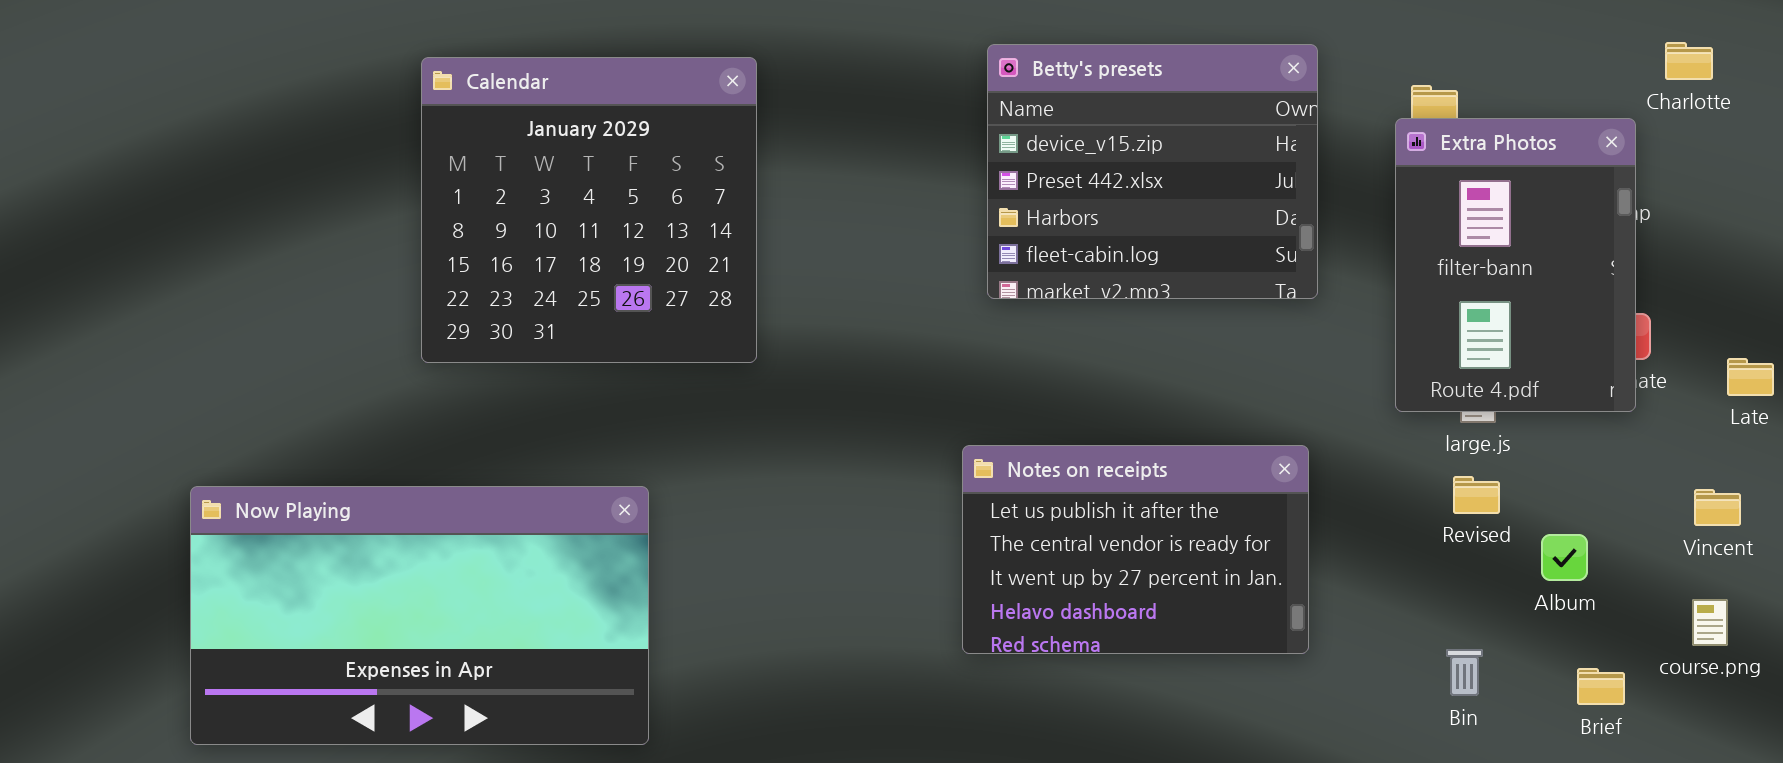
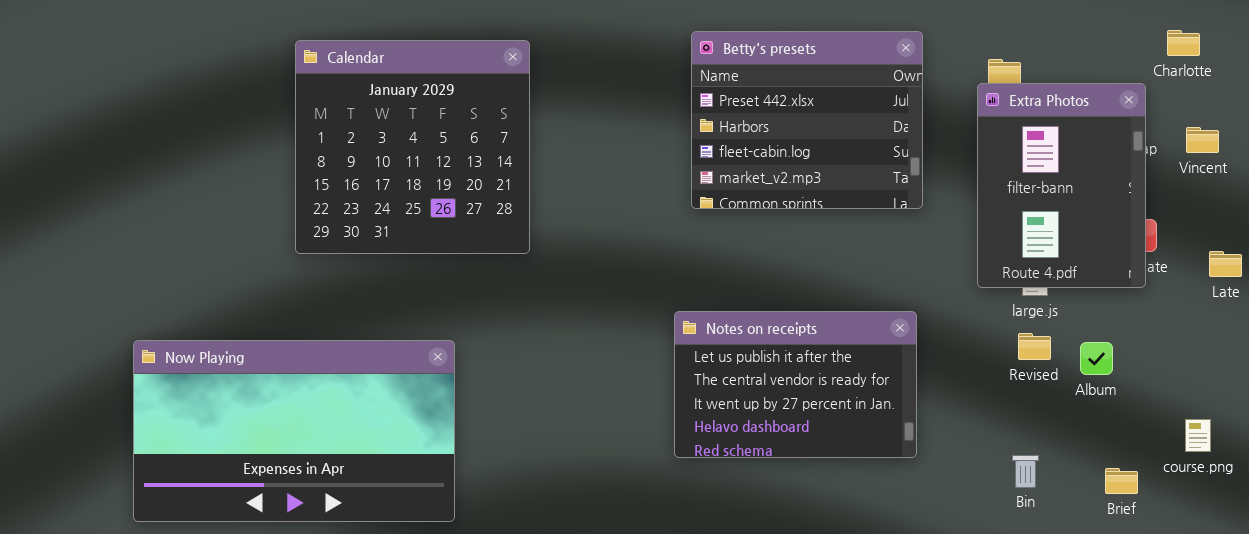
Betty's presets: [987,44,1318,299] -> [691,31,923,209], scrolled down 1 row
Vincent: [1694,489,1741,526] -> [1186,127,1219,153], moved
Album: [1541,534,1588,581] -> [1080,342,1113,375], moved

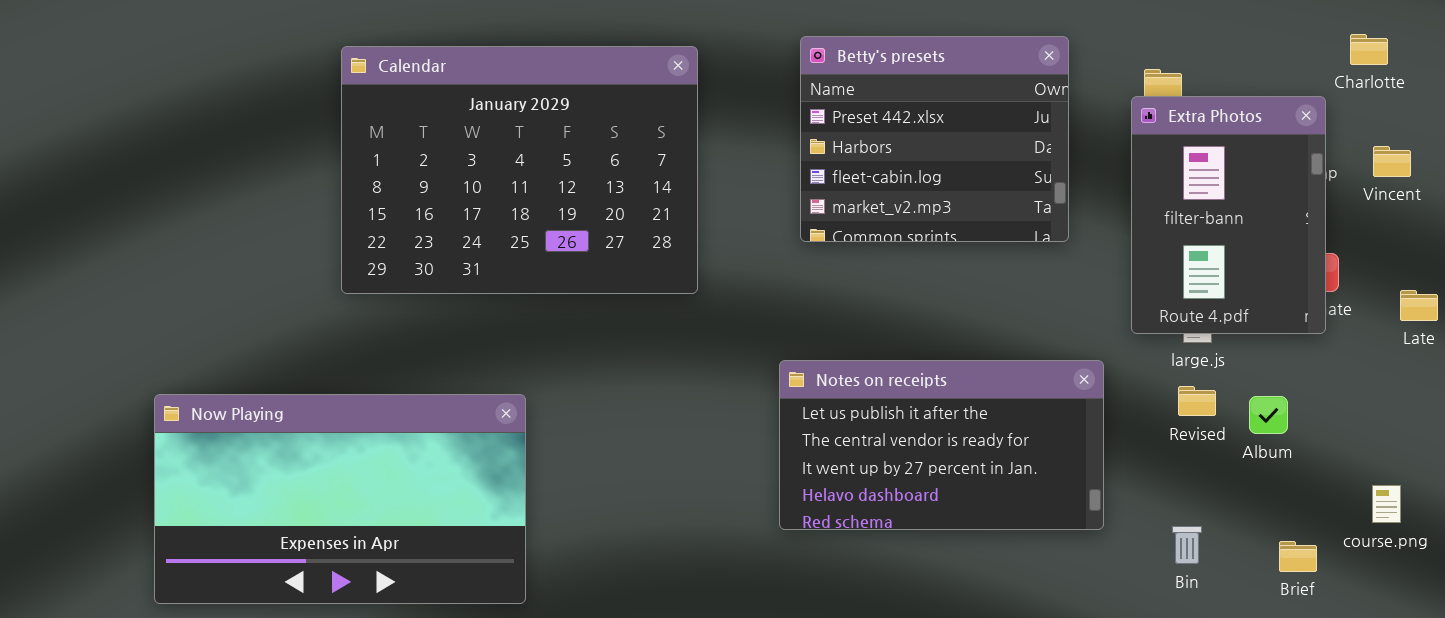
Calendar: [295,40,530,254] -> [341,46,698,294], resized
Notes on receipts: [674,311,917,458] -> [779,360,1104,530], resized

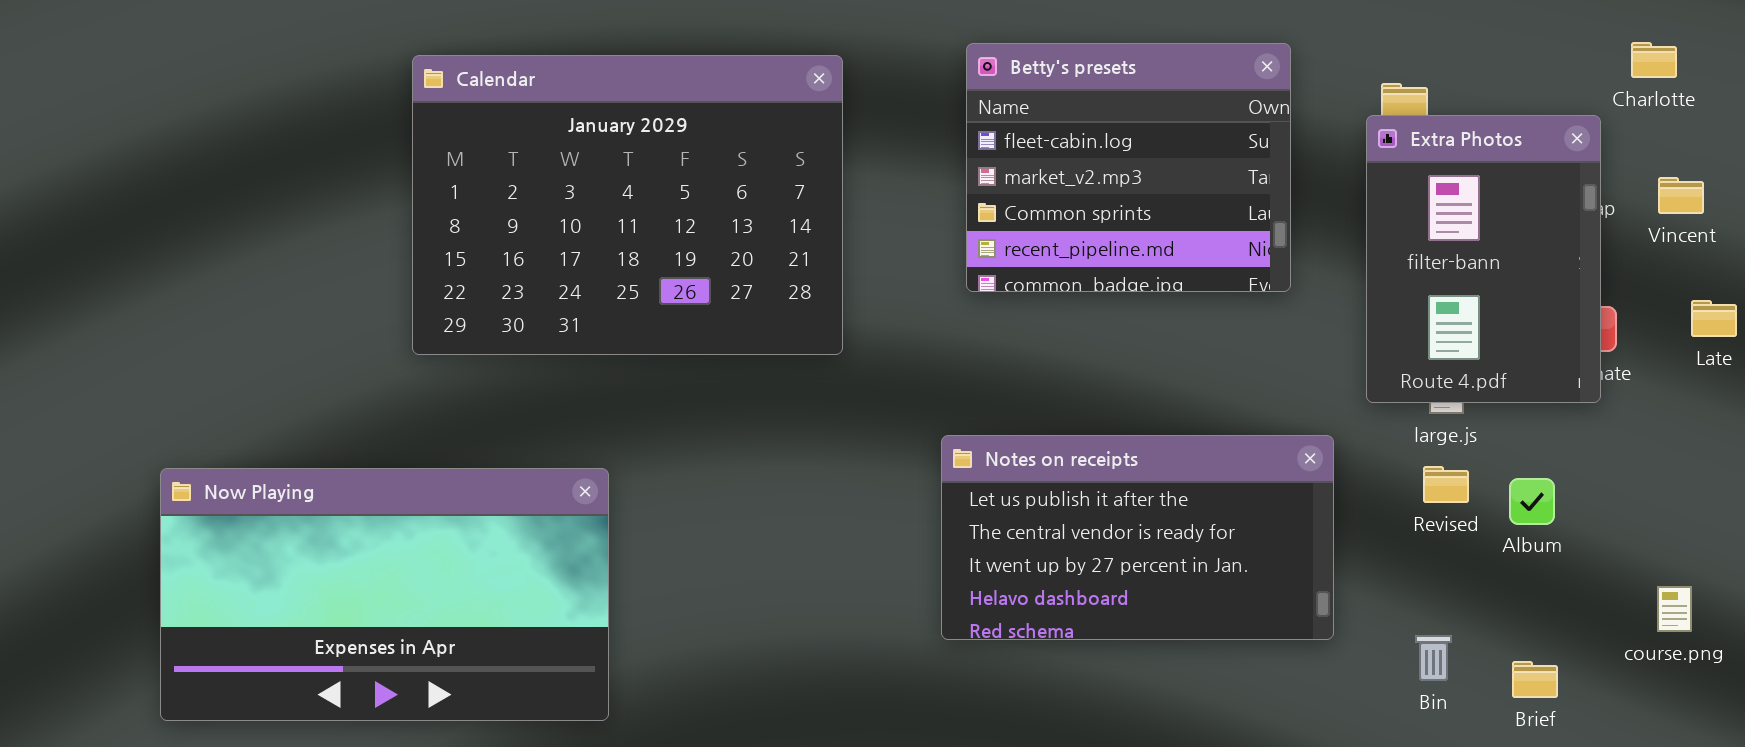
Betty's presets: [800,36,1069,242] -> [966,43,1291,292], scrolled down 2 rows
Late: [1400,290,1438,321] -> [1691,300,1737,337], moved
Now Playing: [154,394,526,604] -> [160,468,609,721], moved
Brief: [1279,541,1317,572] -> [1512,661,1558,698], moved

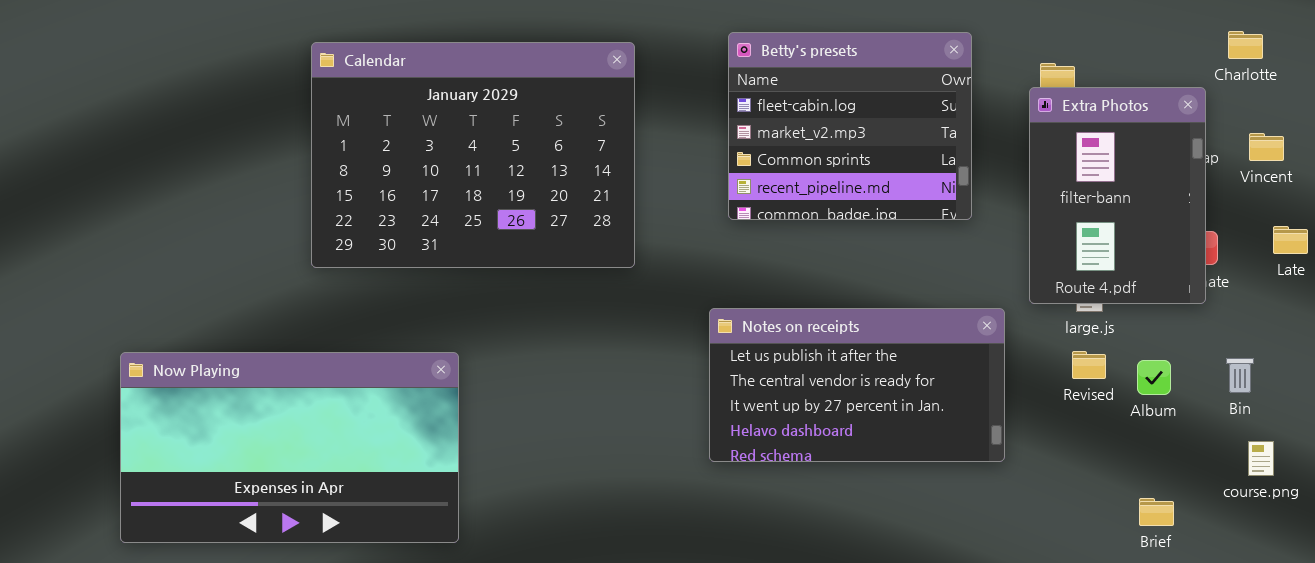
Notes on receipts: [941,435,1334,640] -> [709,308,1005,462], moved
Bin: [1415,635,1452,681] -> [1226,358,1254,393], moved

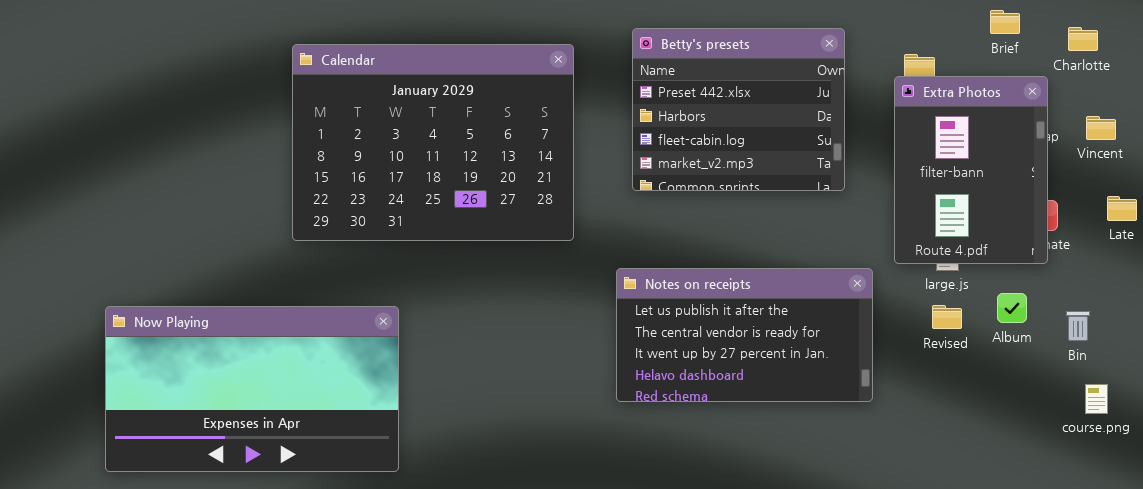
Betty's presets: [728,32,972,220] -> [632,28,845,191], scrolled up 2 rows
Calendar: [311,42,635,268] -> [292,44,574,241], moved
Album: [1137,360,1171,395] -> [997,293,1027,323], moved
Brief: [1139,498,1174,526] -> [990,10,1020,34], moved

